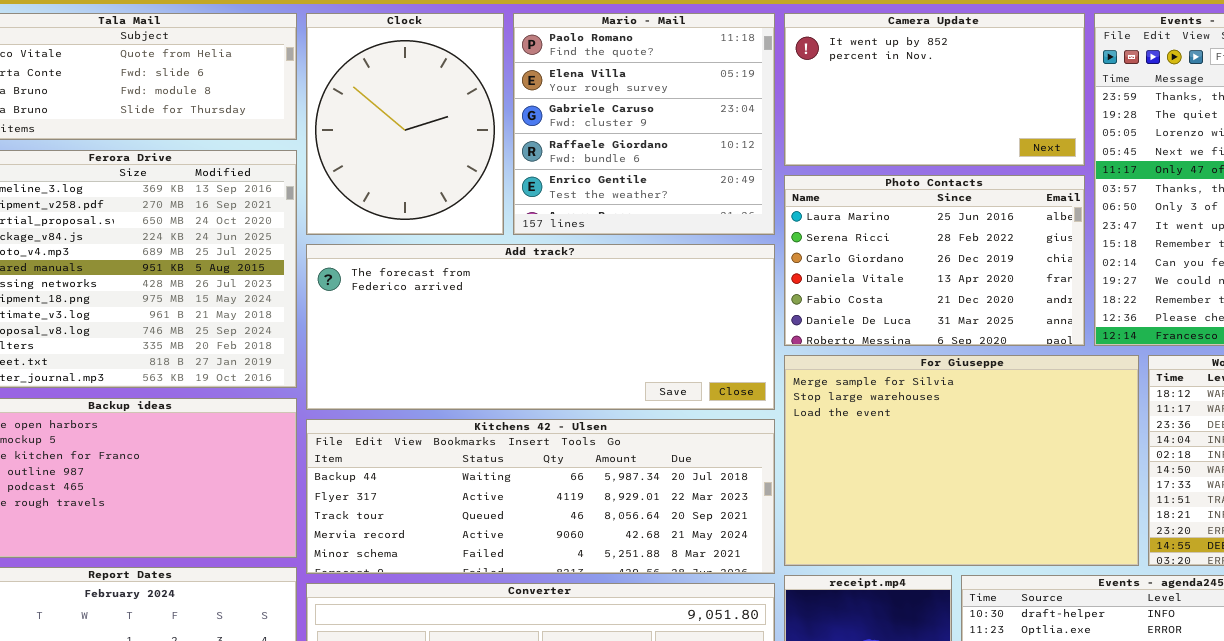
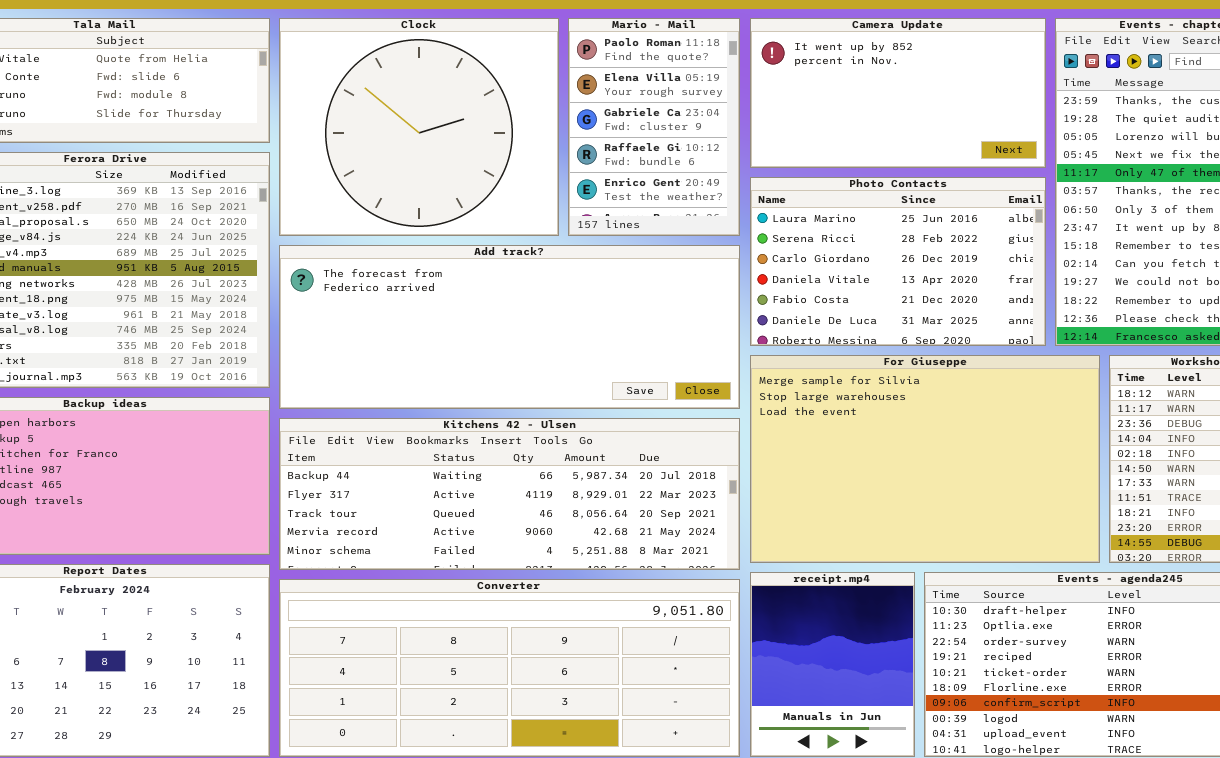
Clock: [306,13,504,235] -> [279,18,559,236], resized
Mario - Mail: [513,13,775,235] -> [568,18,740,236], resized

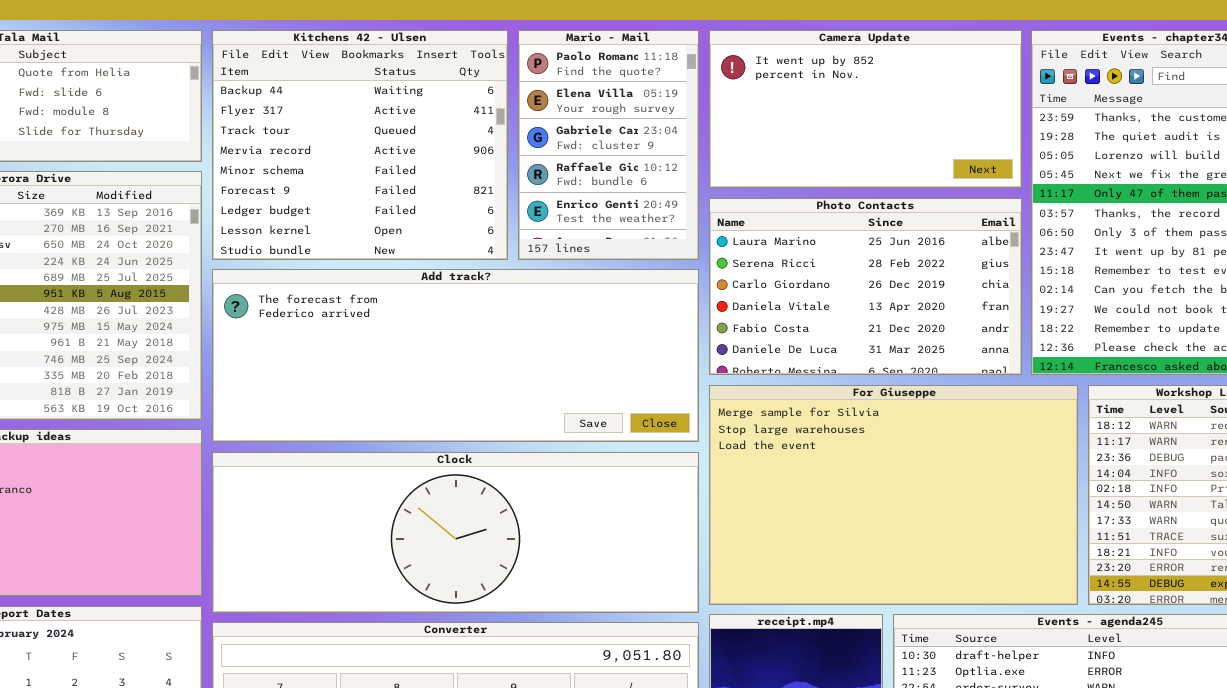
Clock: [279,18,559,236] -> [212,452,699,613], moved, resized
Kitchens 42 - Ulsen: [279,418,740,570] -> [212,30,508,260], moved, resized

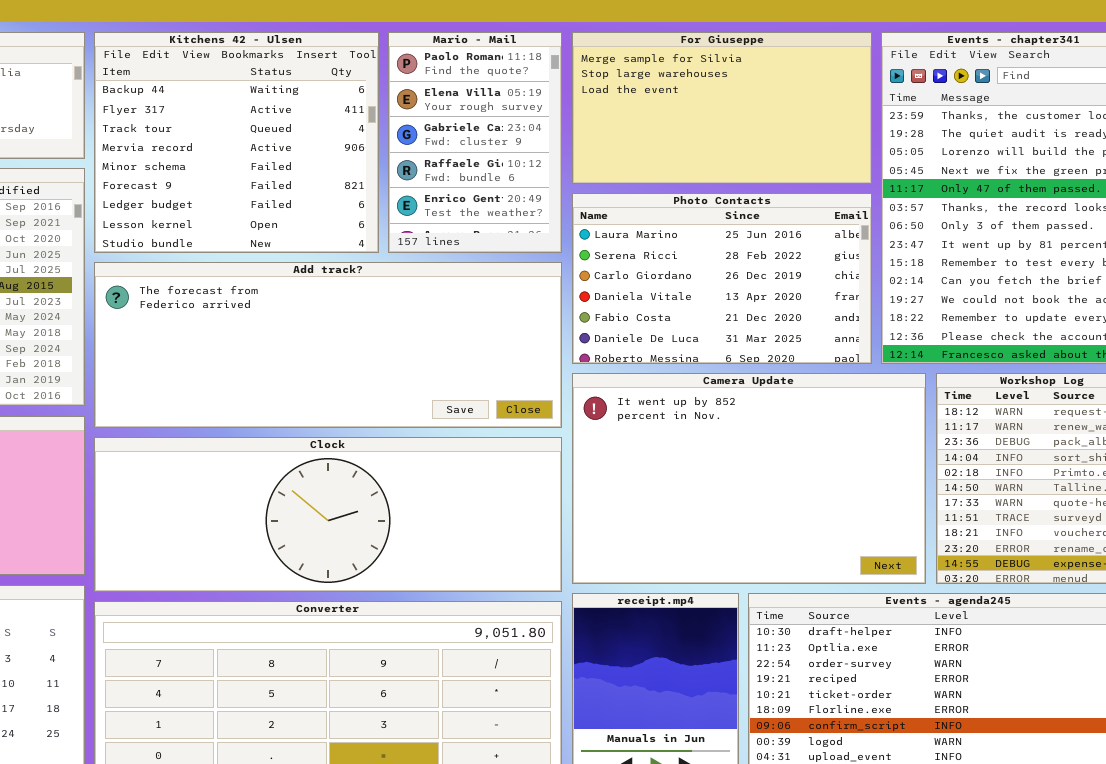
Camera Update: [709,30,1022,188] -> [572,373,926,584], moved, resized
For Giuseppe: [709,385,1078,605] -> [572,32,872,184], moved, resized

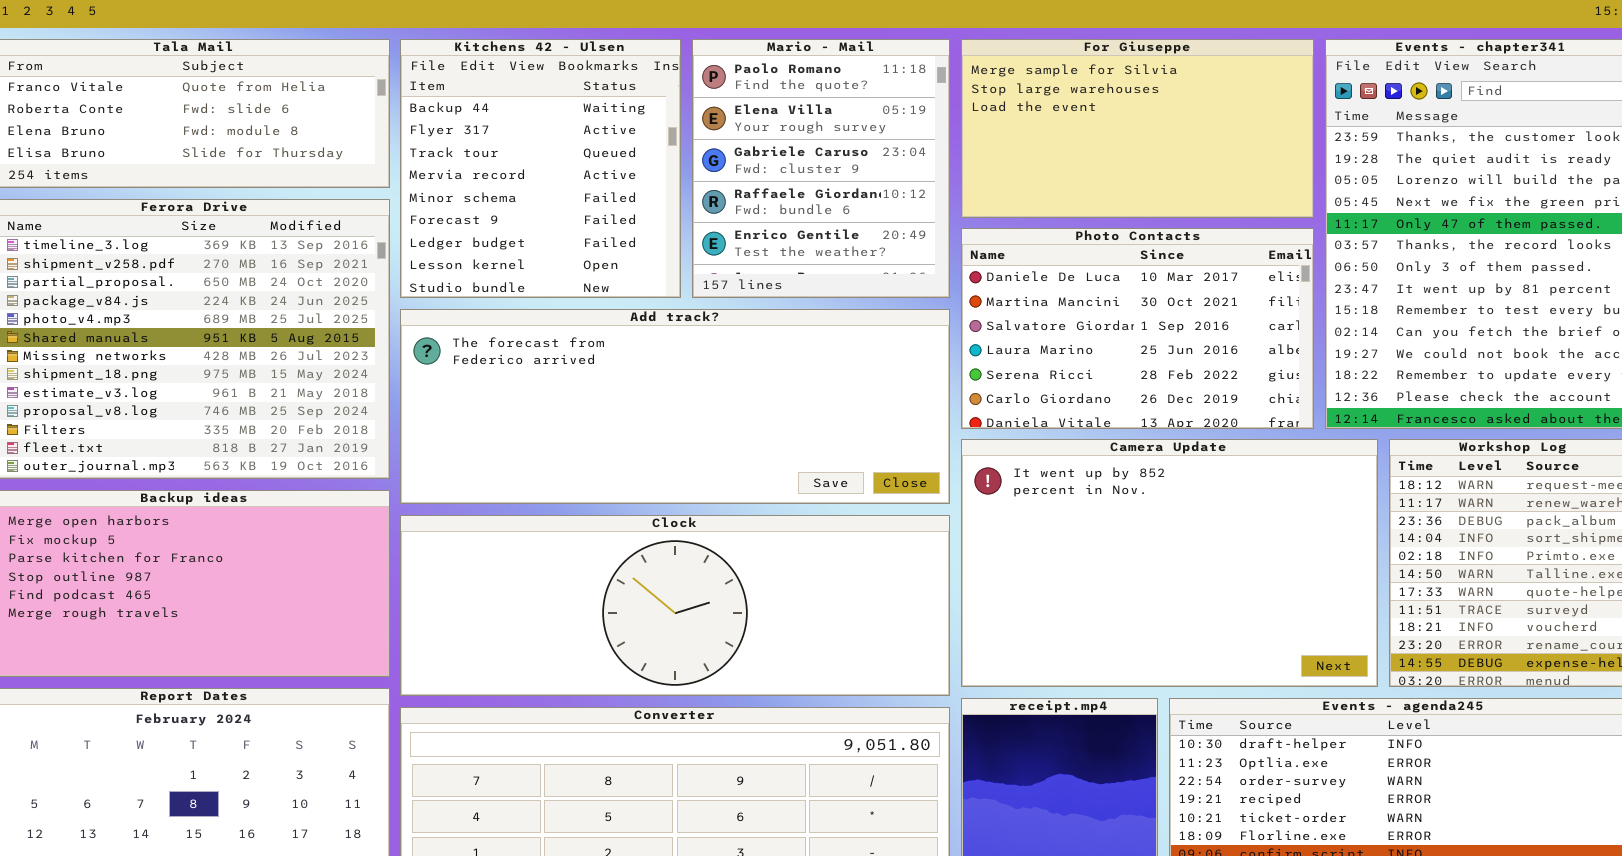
Kitchens 42 - Ulsen: [94,32,379,253] -> [400,39,681,298], resized
Mario - Mail: [388,32,562,253] -> [692,39,950,298], resized
Photo Contacts: [572,193,872,364] -> [961,228,1314,429], scrolled up 3 rows

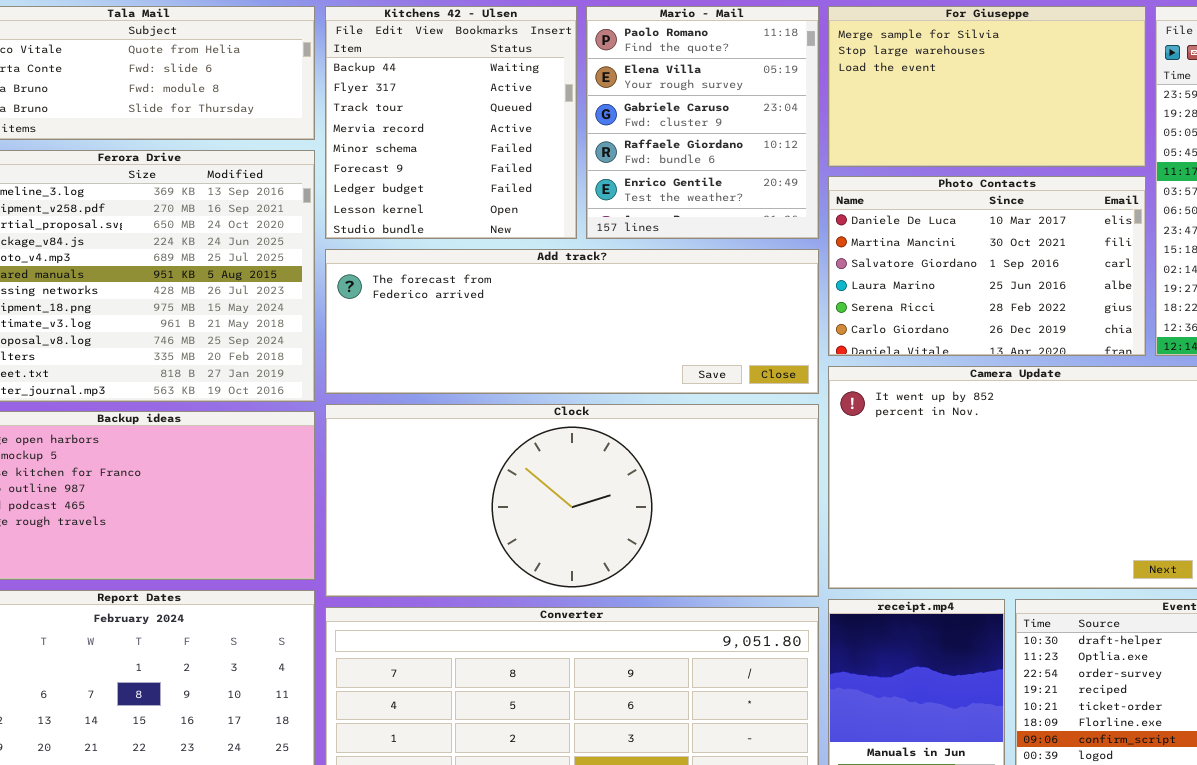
Add track?: [400,309,950,504] -> [325,249,819,394], resized
Clock: [400,515,950,696] -> [325,404,819,597], resized

